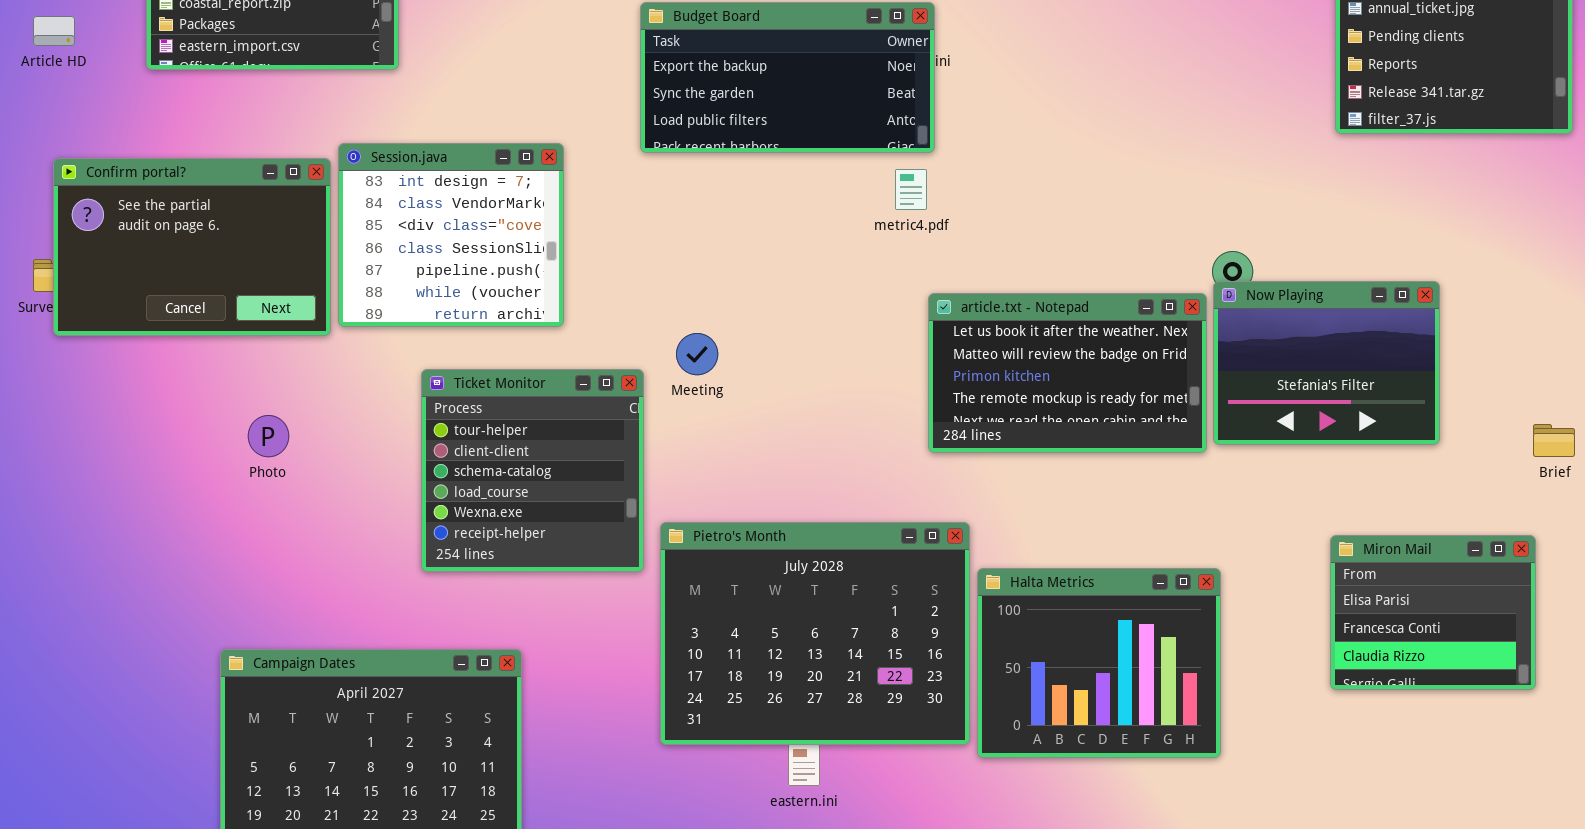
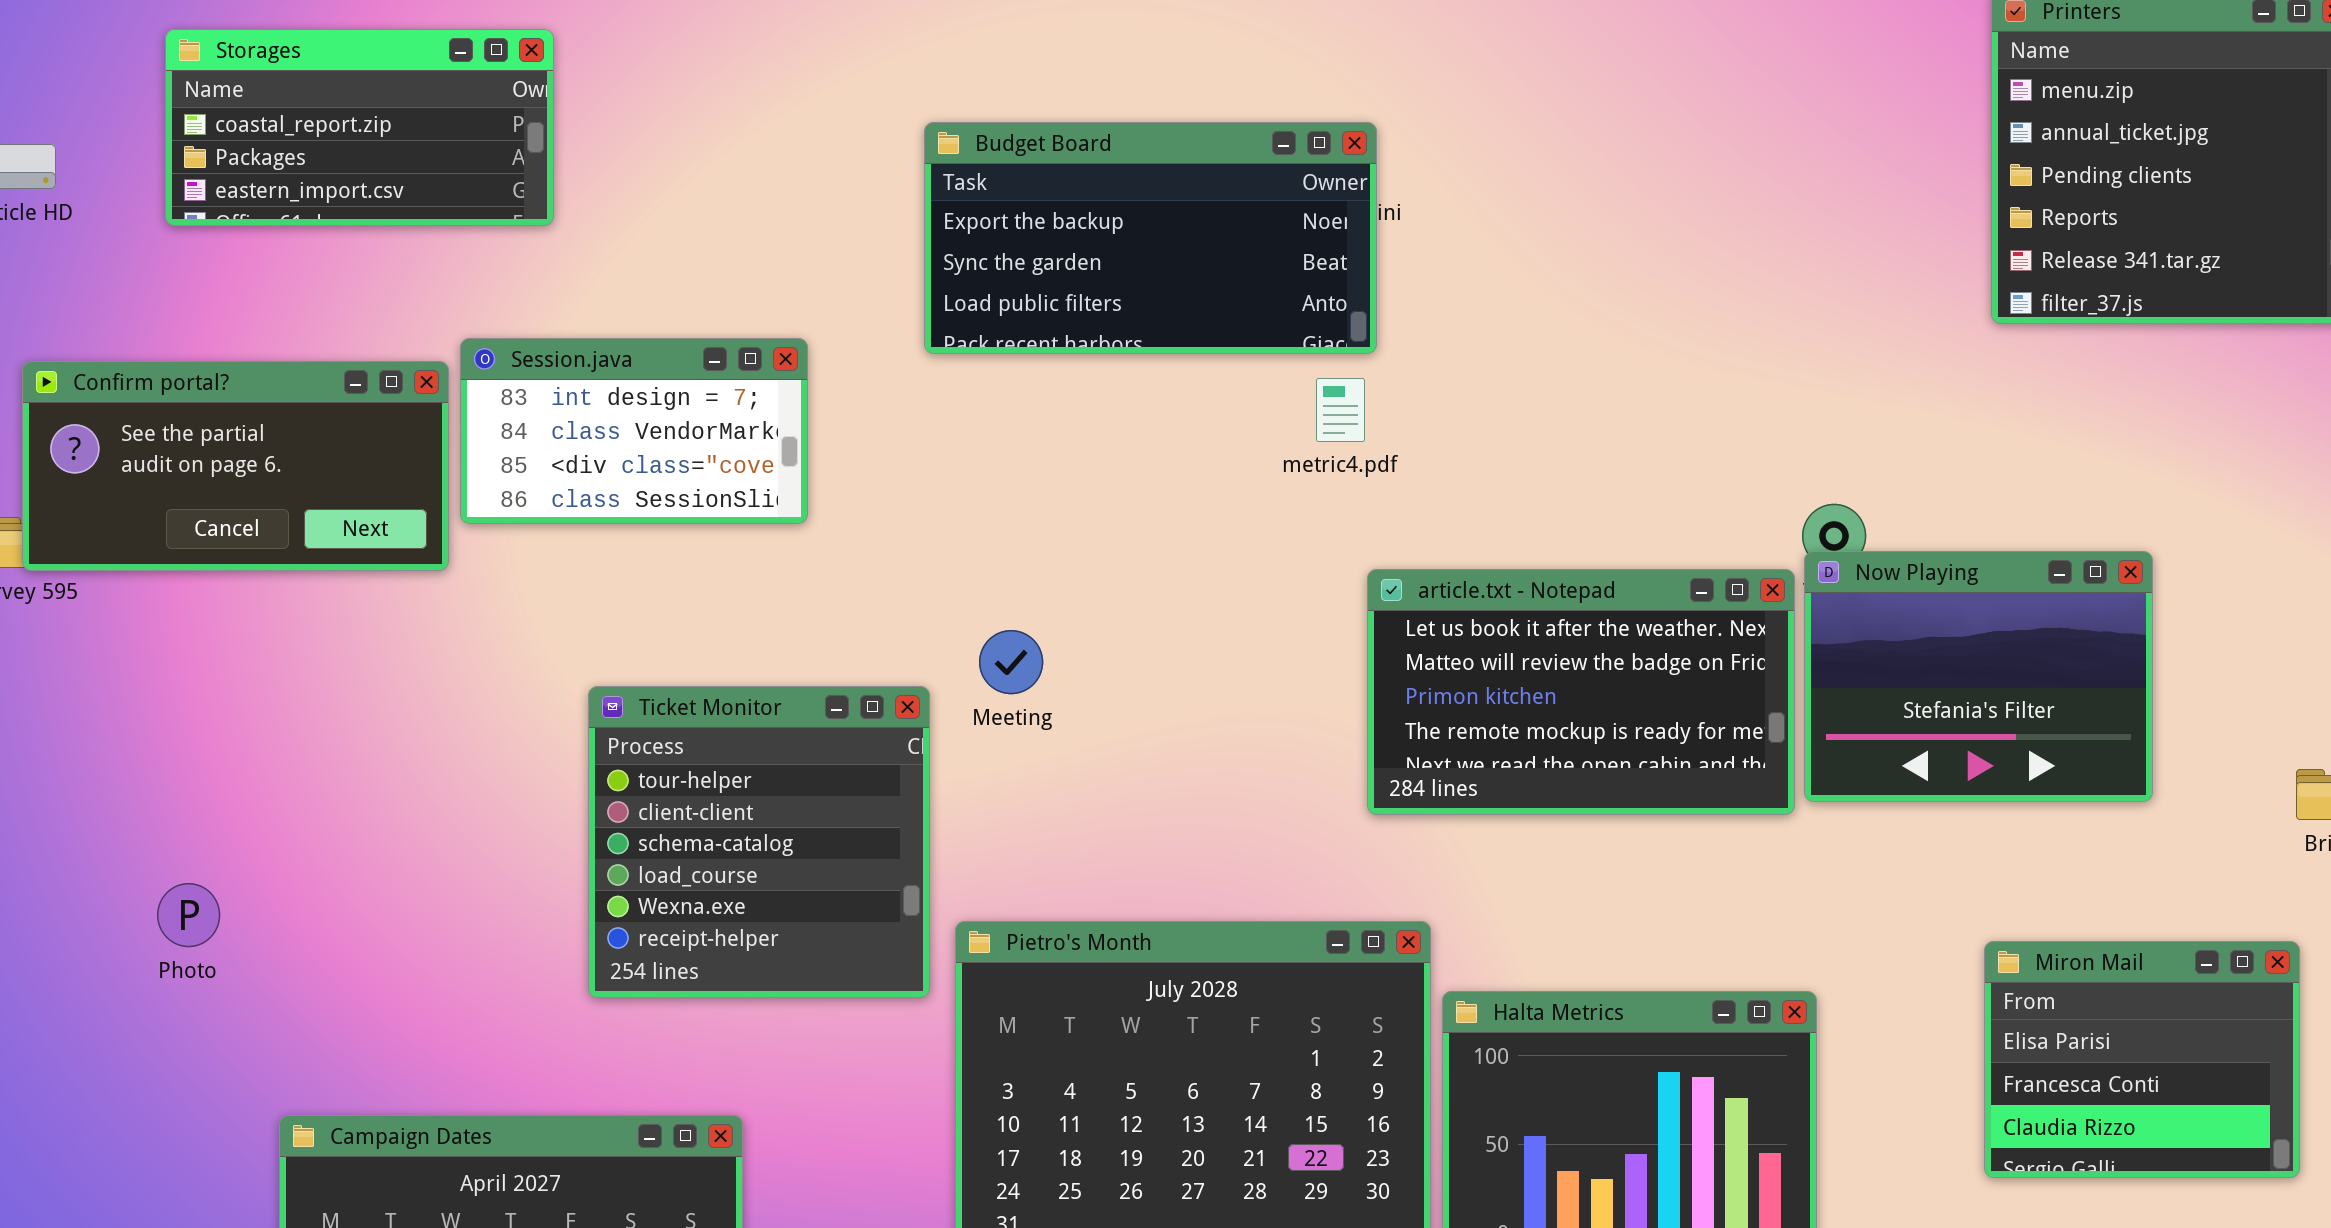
Session.java: [338,143,564,327] -> [460,338,808,524], resized
Confirm portal?: [53,158,331,336] -> [22,361,449,571], resized
Photo: [248,415,289,457] -> [157,883,220,947], moved

